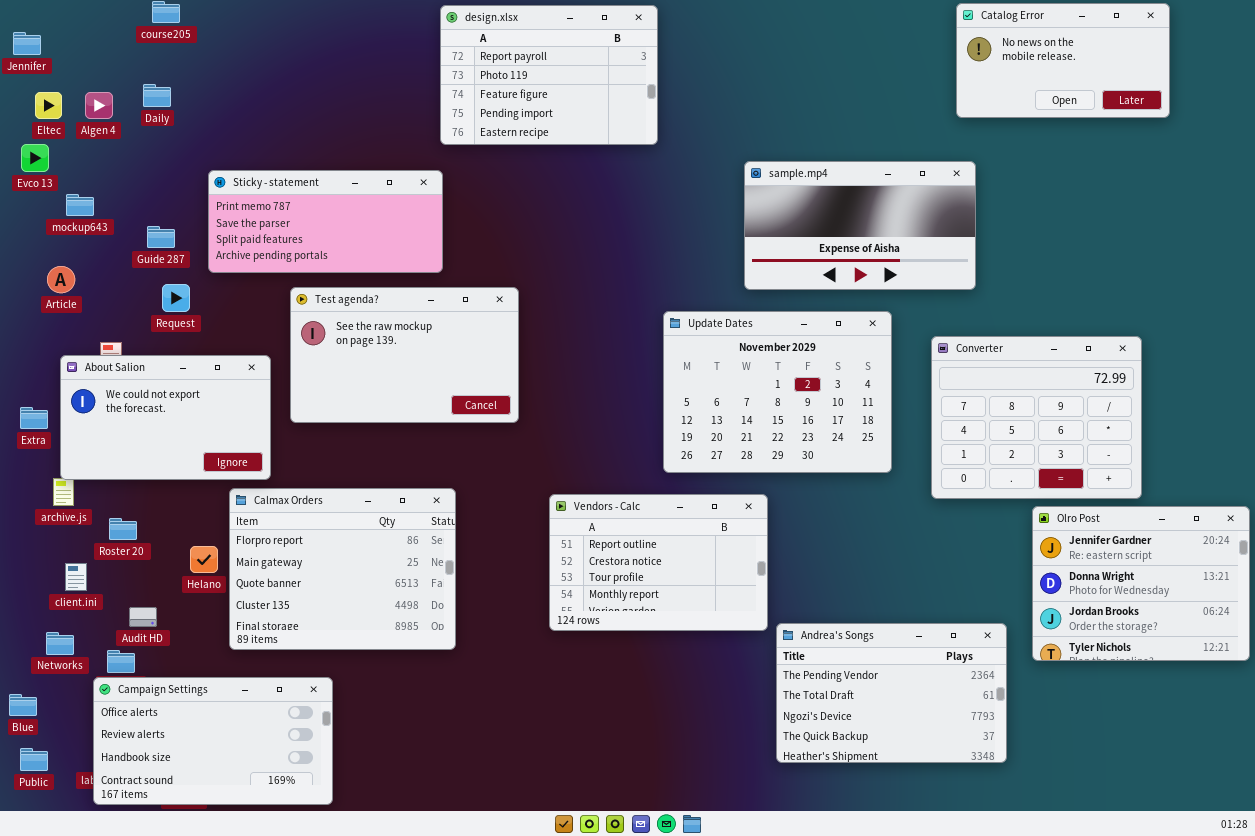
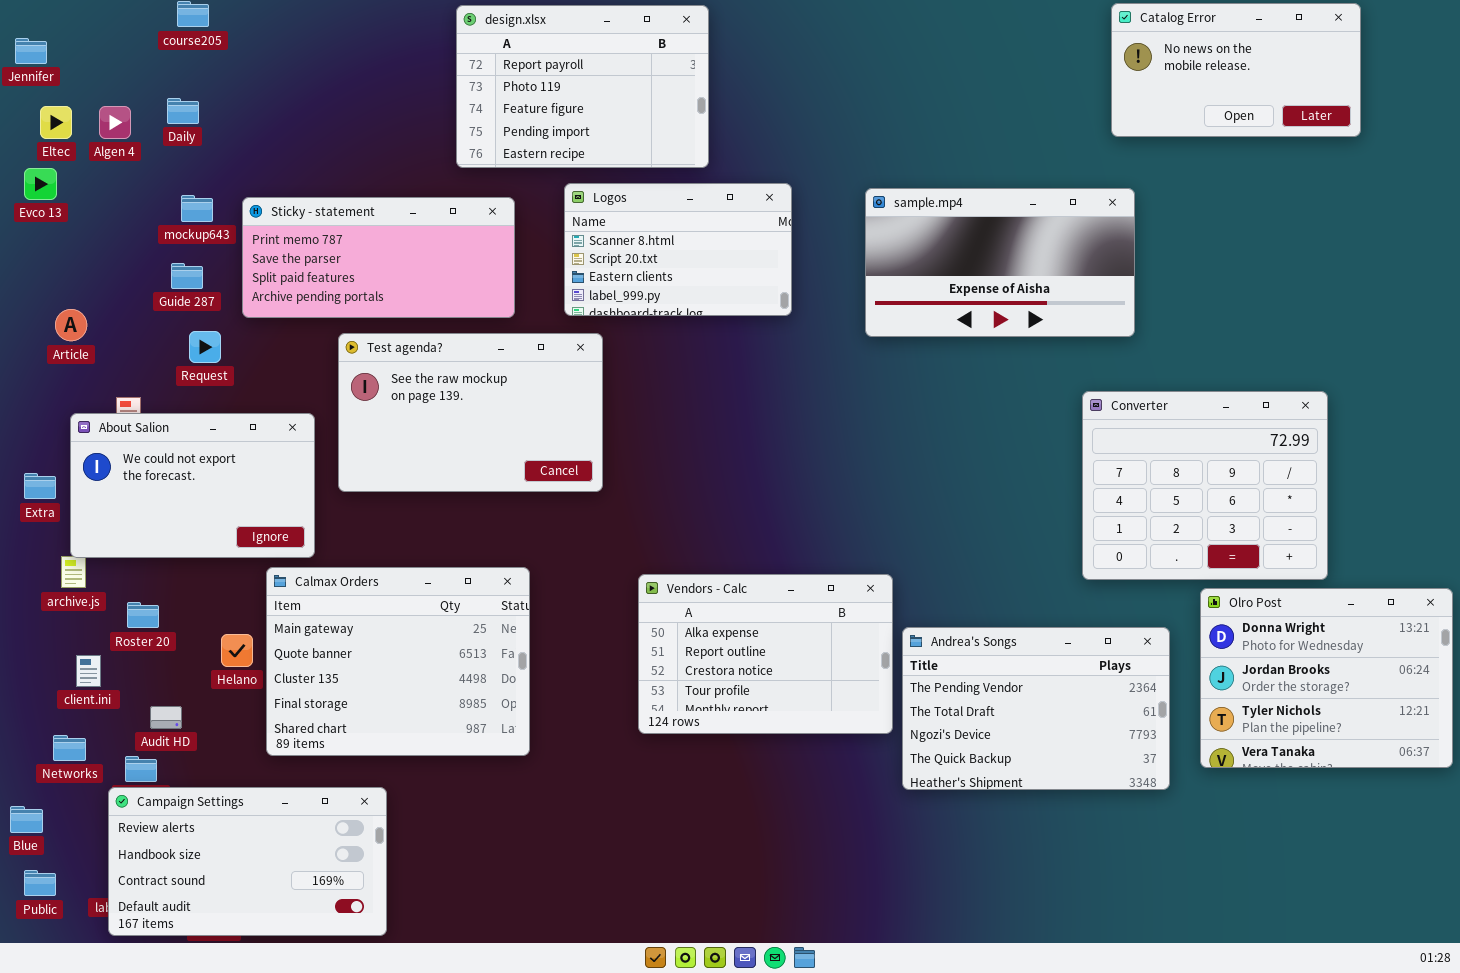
design.xlsx: [440,5,658,145] -> [456,5,709,168], moved
Logos: none -> [564,183,792,316], opened
mockup643: [66,194,94,216] -> [181,195,213,222], moved
Update Dates: [663,311,892,473] -> none, closed
Calmax Orders: [229,488,456,650] -> [266,567,530,756], scrolled down 1 row
Vendors - Calc: [549,494,768,631] -> [638,574,893,734], scrolled up 1 row
Olro Post: [1032,506,1250,661] -> [1200,588,1453,768], scrolled down 1 row
Andrea's Songs: [776,623,1007,763] -> [902,627,1170,790], moved
Campaign Settings: [93,677,333,805] -> [108,787,387,936], scrolled down 1 row

